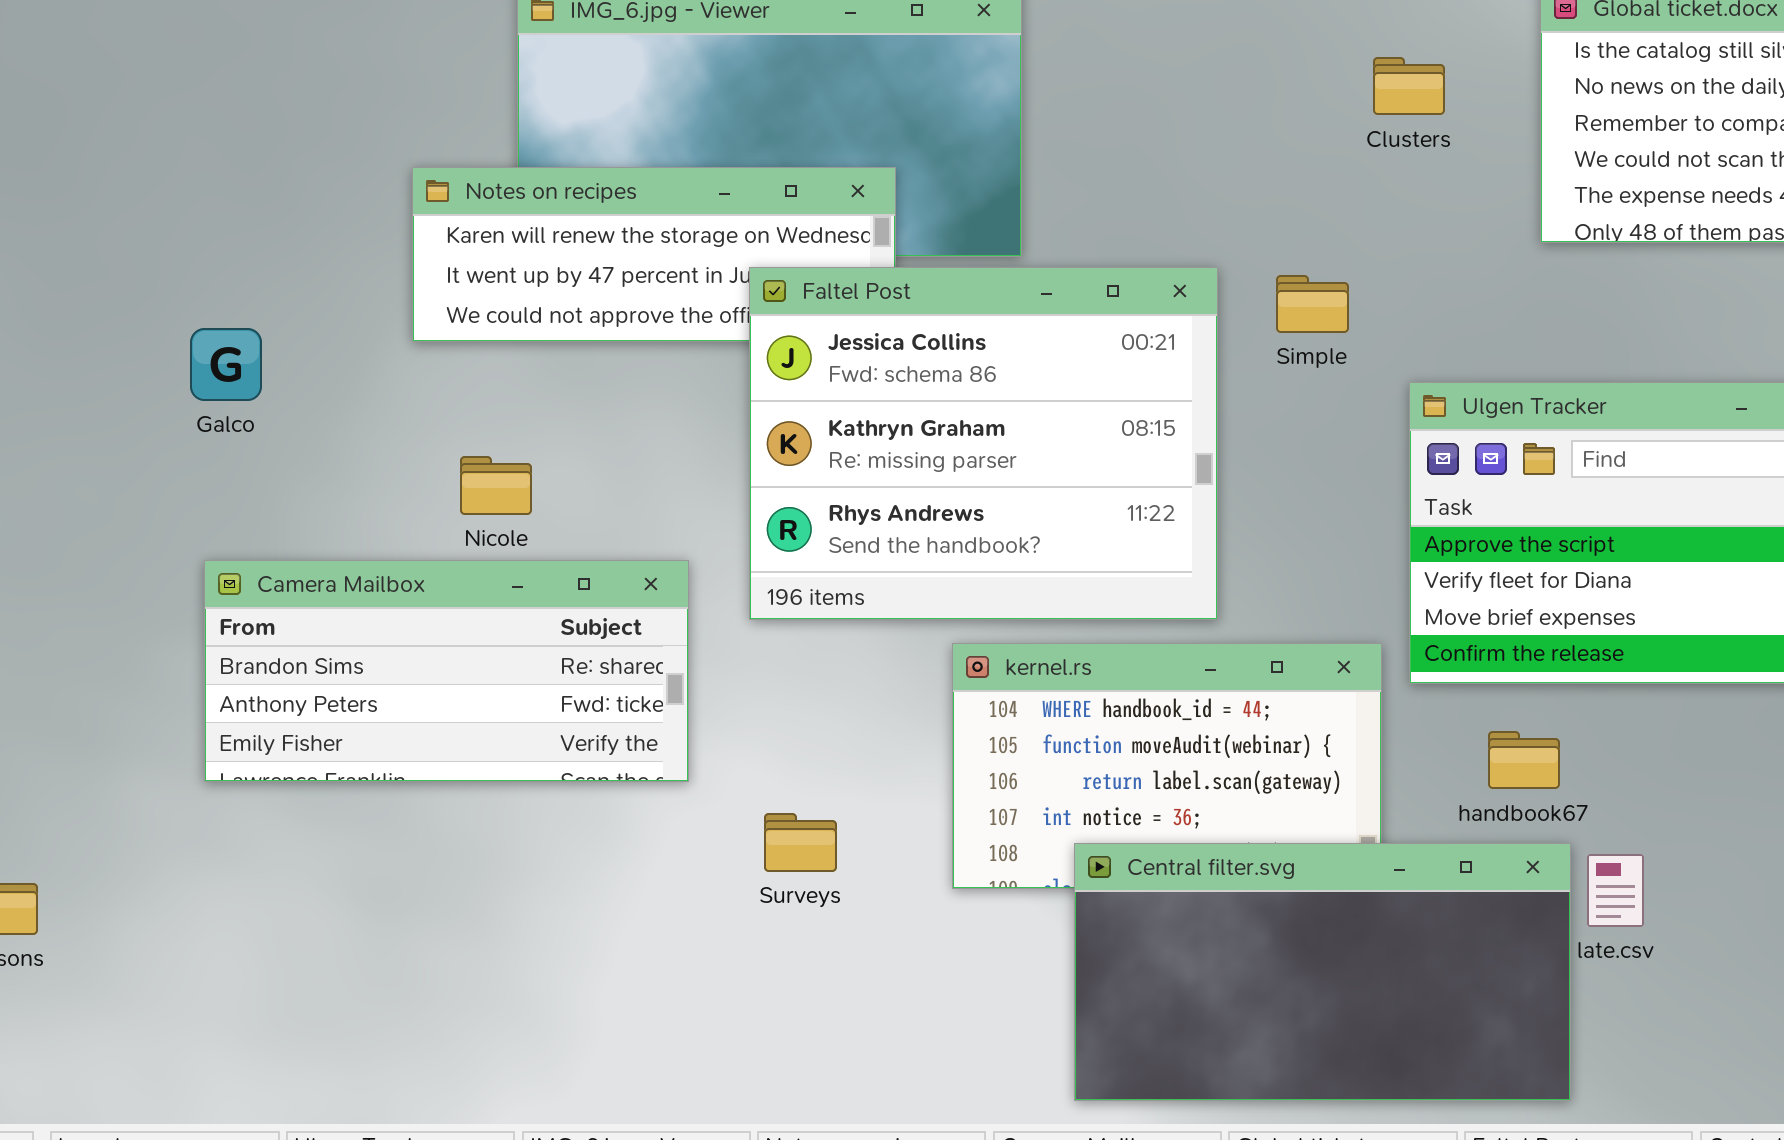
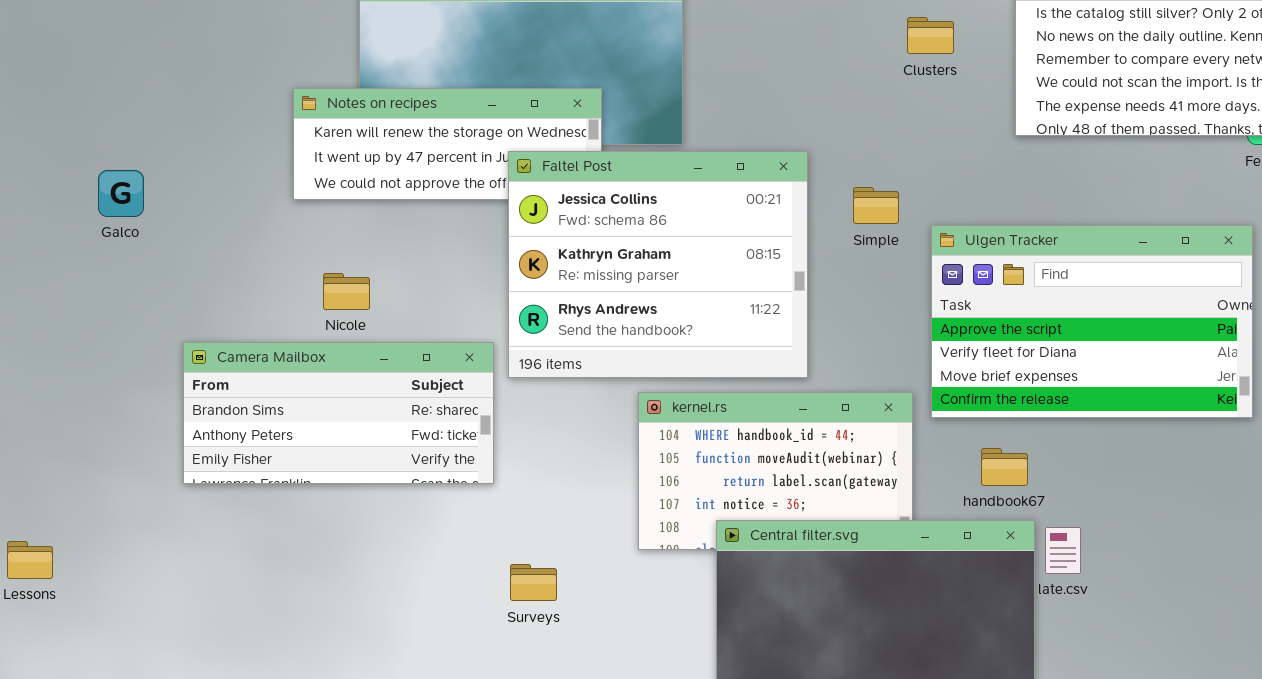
Simple: [1276,275,1349,333] -> [853,187,899,224], moved
Galco: [190,328,262,401] -> [98,170,144,217], moved
Camera Mailbox: [204,560,689,782] -> [183,342,494,484], moved
Surveys: [764,813,837,872] -> [510,564,557,601], moved

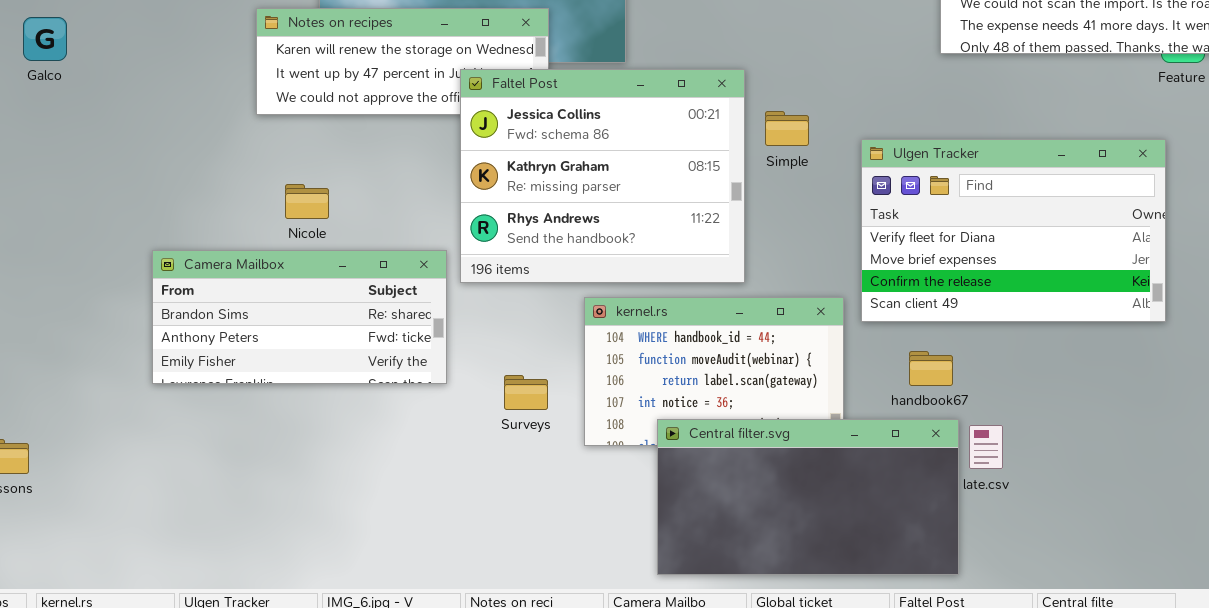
Galco: [98,170,144,217] -> [23,17,67,61], moved
Simple: [853,187,899,224] -> [765,111,809,146], moved
Ulgen Tracker: [931,225,1253,418] -> [861,139,1166,322], scrolled down 1 row
Surveys: [510,564,557,601] -> [504,375,548,410], moved

